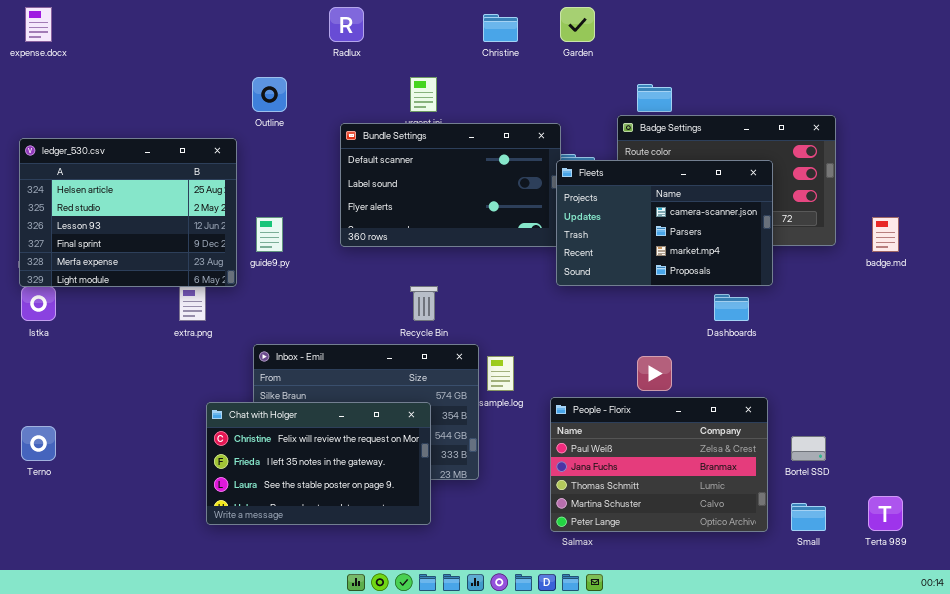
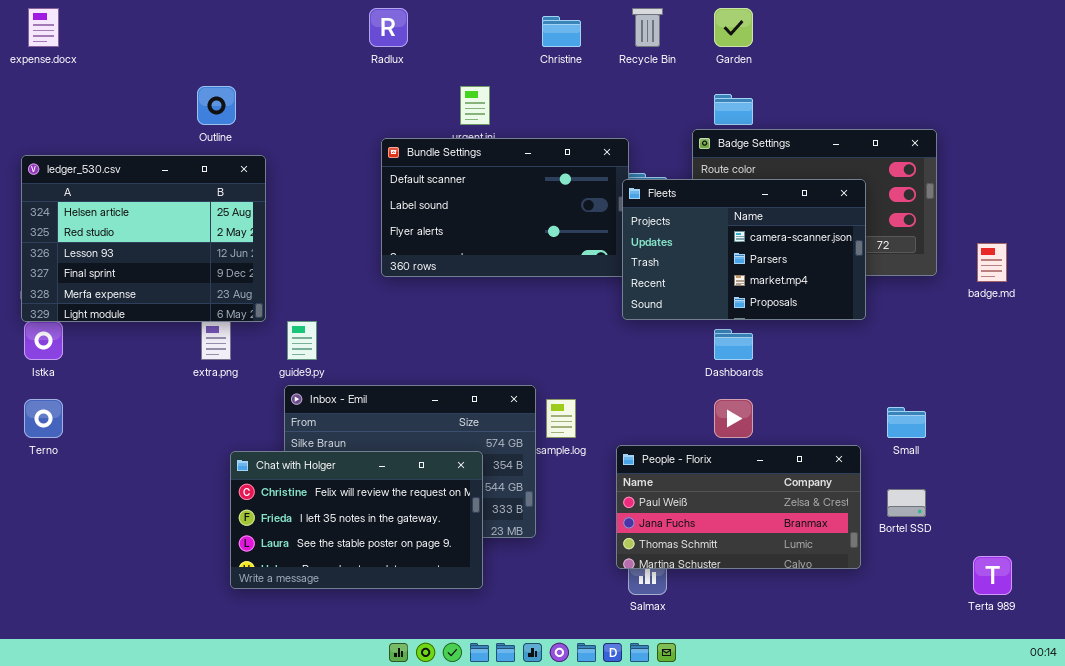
Garden: [560,7,595,42] -> [714,8,753,47], moved
Outline: [252,77,287,112] -> [197,86,236,125], moved
guide9.py: [256,217,283,252] -> [287,321,317,360], moved
Recycle Bin: [410,286,438,321] -> [632,8,663,47], moved
Dashboards: [714,294,749,321] -> [714,329,753,360], moved
People - Florix: [550,397,768,532] -> [616,445,861,569], resized
Terno: [21,426,56,461] -> [24,399,63,438], moved
Small: [791,503,826,531] -> [887,407,926,438], moved

